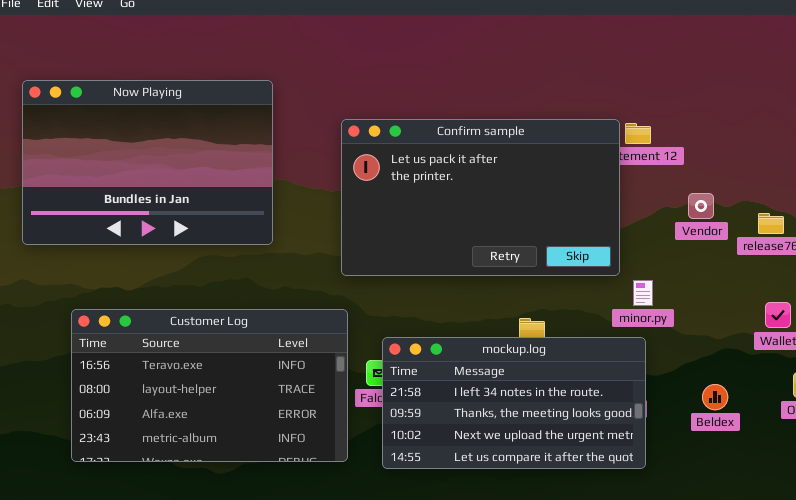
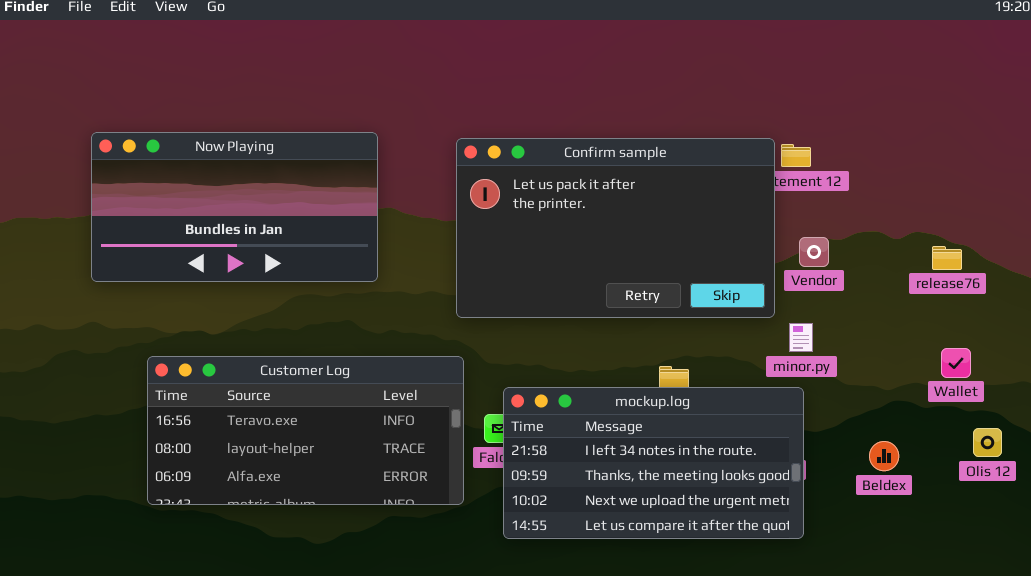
Now Playing: [22,80,273,245] -> [91,132,378,282], resized
Vendor: [688,193,714,219] -> [799,237,829,267], moved
Customer Log: [71,309,348,462] -> [147,356,464,505], resized

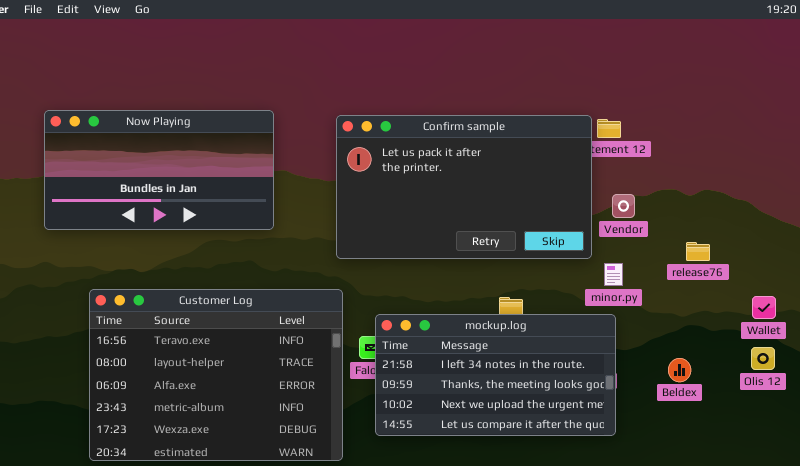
release76: [932,246,962,270] -> [686,242,710,261], moved
Wallet: [941,348,971,378] -> [752,296,776,319], moved
Customer Log: [147,356,464,505] -> [89,289,343,461], resized

